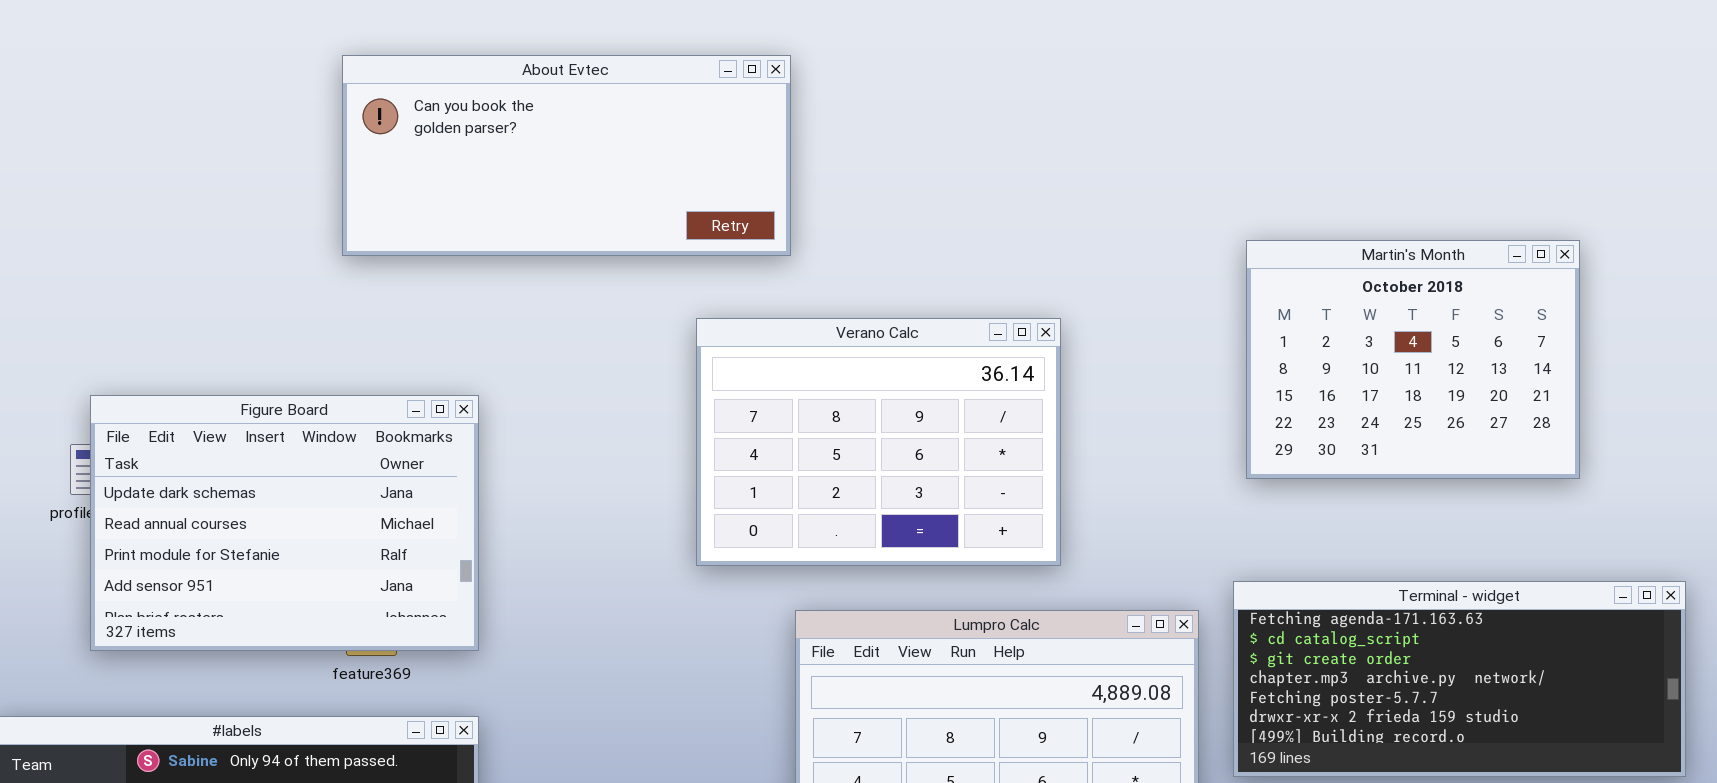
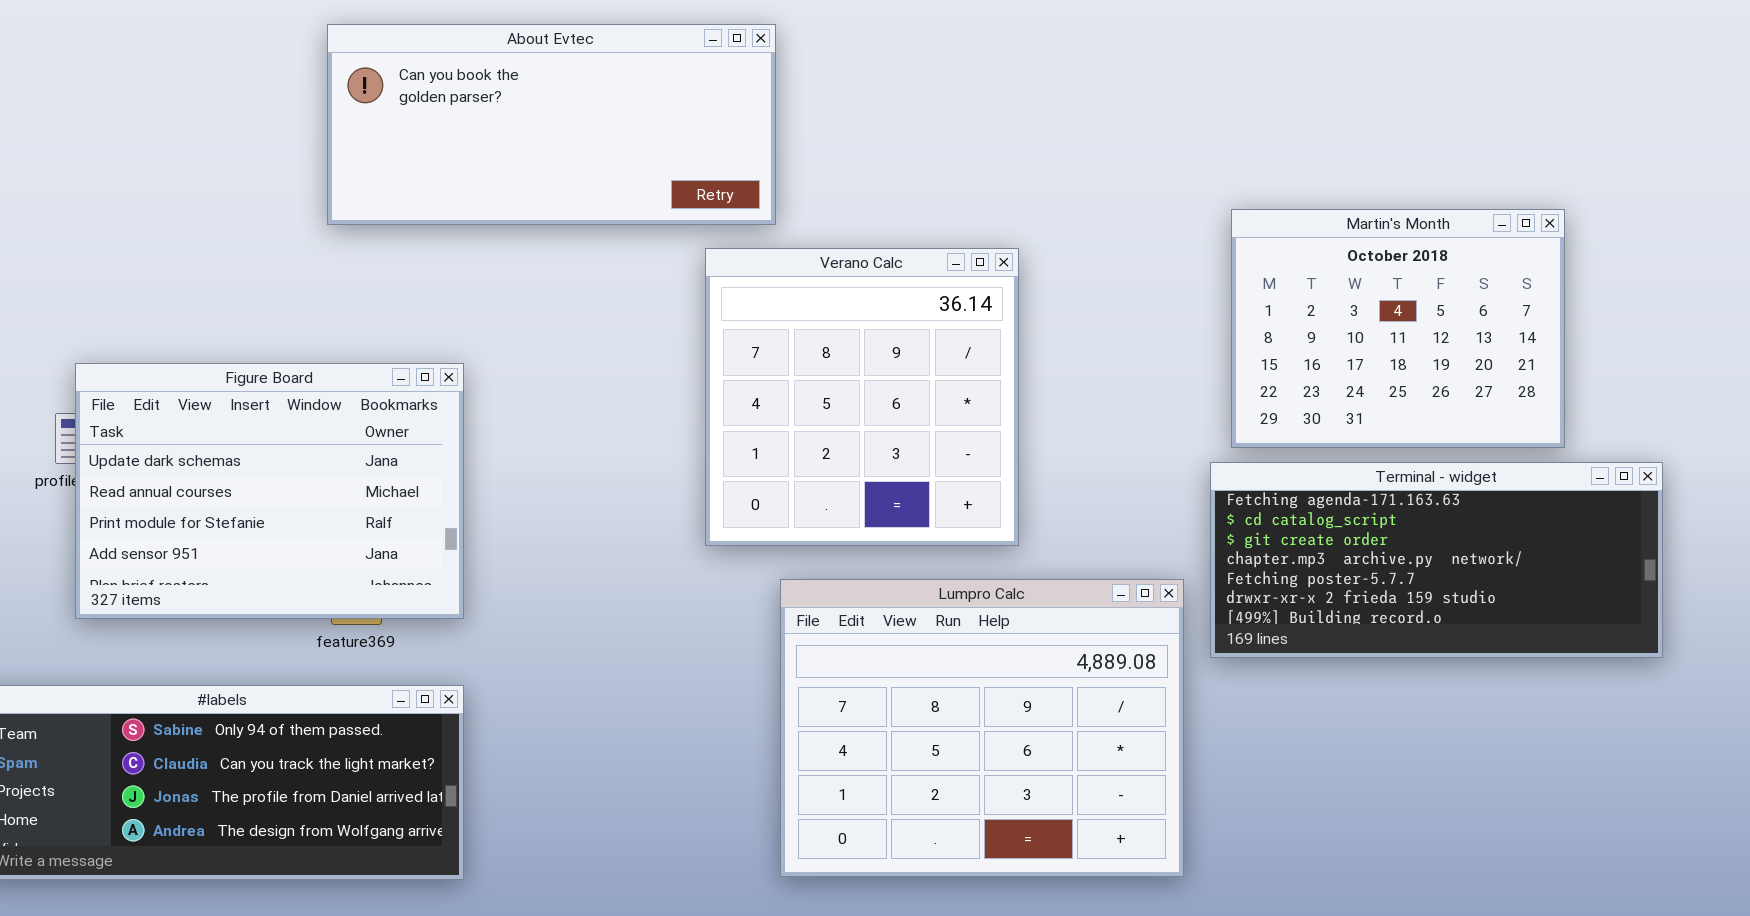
Verano Calc: [696,318,1061,566] -> [705,248,1019,546], moved, resized
Terminal - widget: [1233,581,1686,777] -> [1210,462,1663,658], moved

